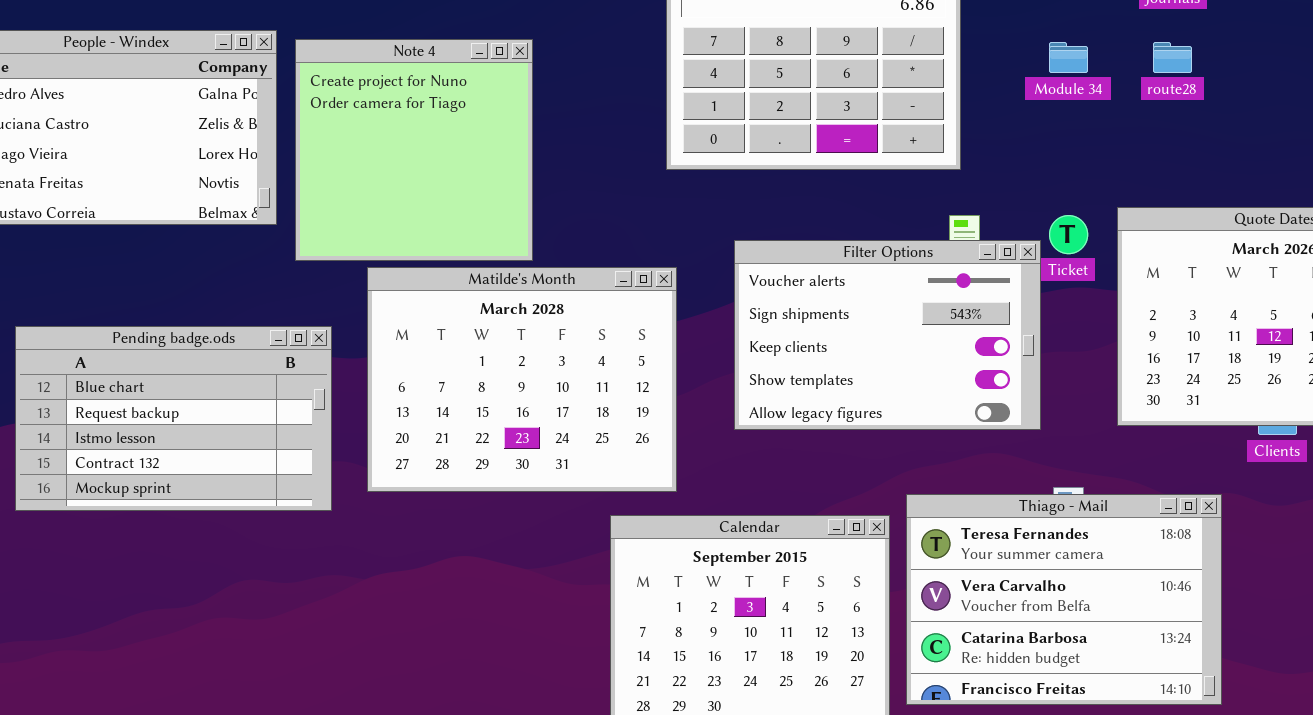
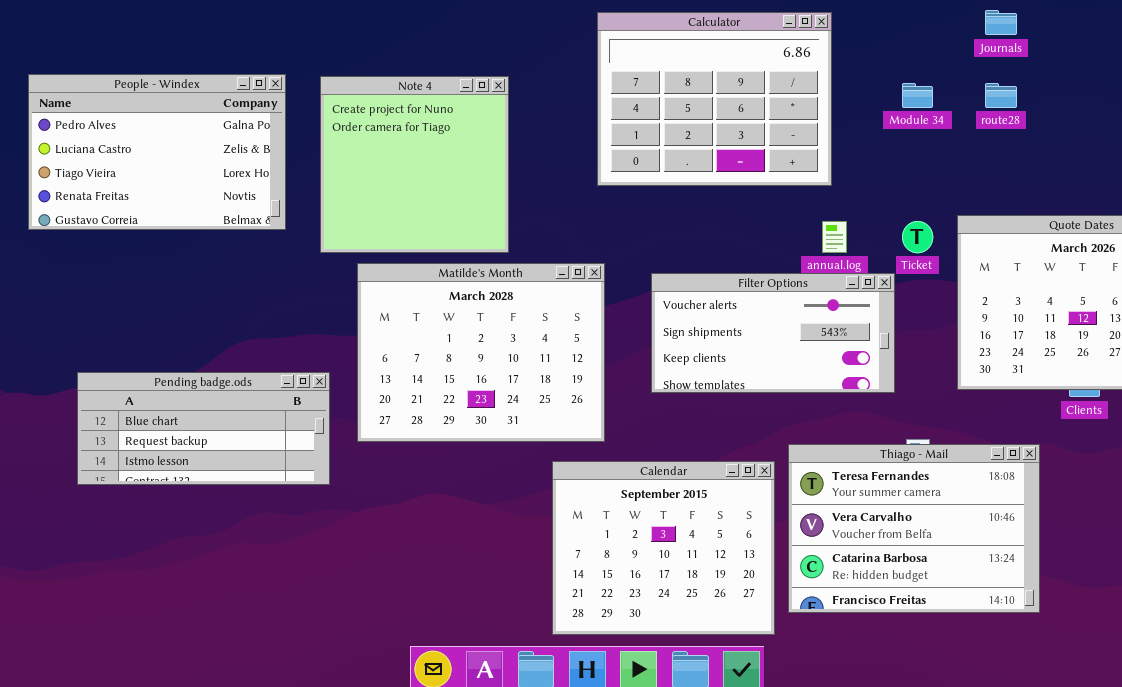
Note 4: [295,39,533,261] -> [320,76,509,253], moved
Filter Options: [734,240,1041,430] -> [651,273,895,393], resized
Pending badge.ods: [15,326,332,511] -> [77,372,330,485], moved, resized

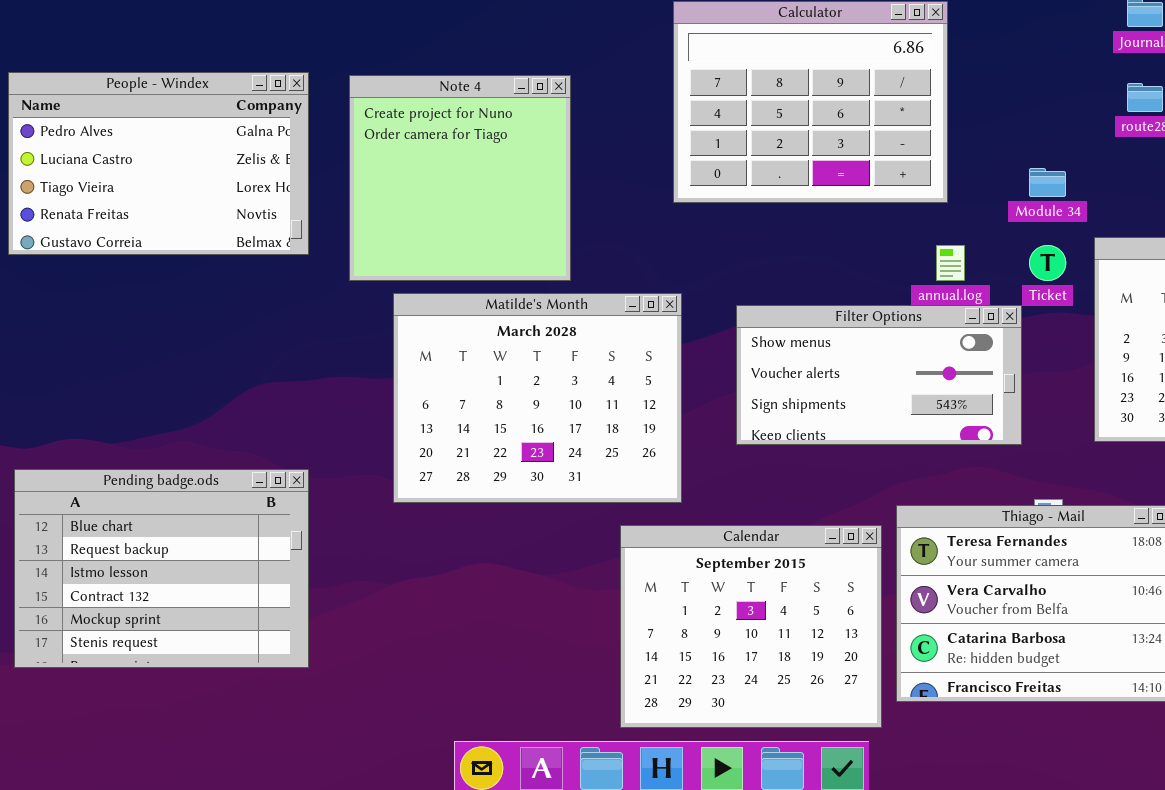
Module 34: [902,83,933,108] -> [1029,168,1066,197], moved
Filter Options: [651,273,895,393] -> [736,305,1022,445], scrolled up 1 row
Pending badge.ods: [77,372,330,485] -> [14,469,309,668], moved, resized

